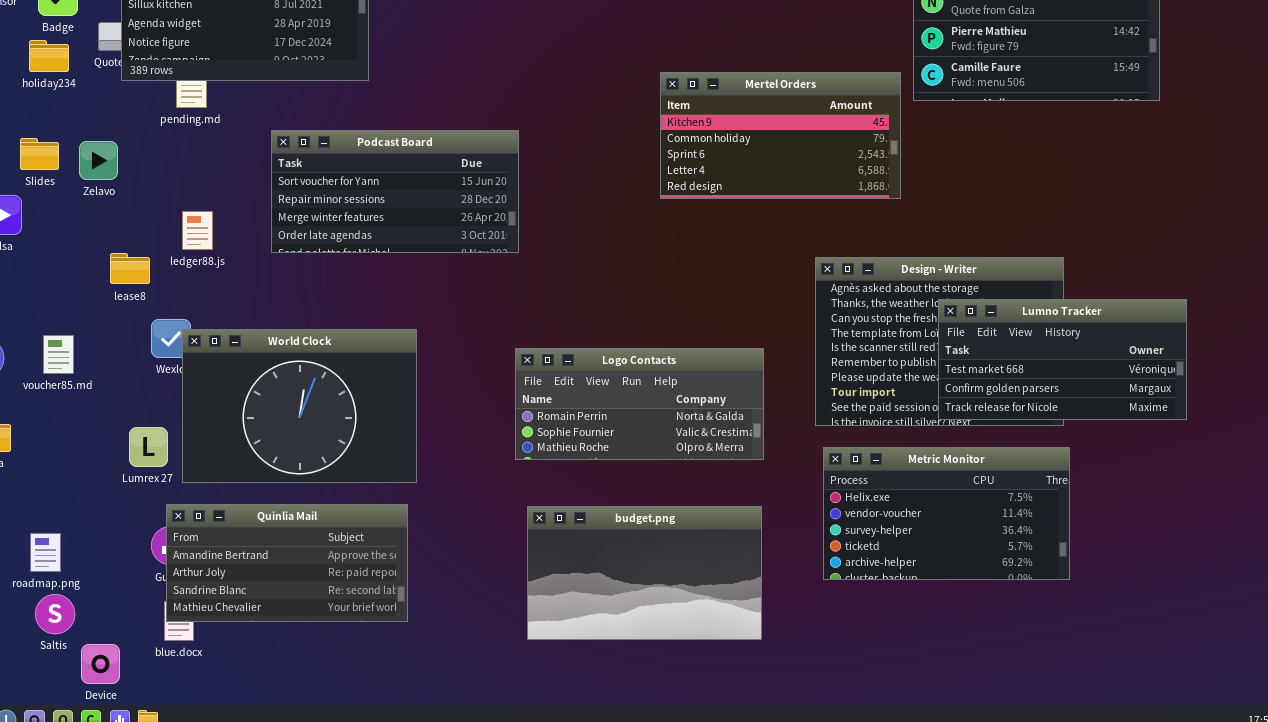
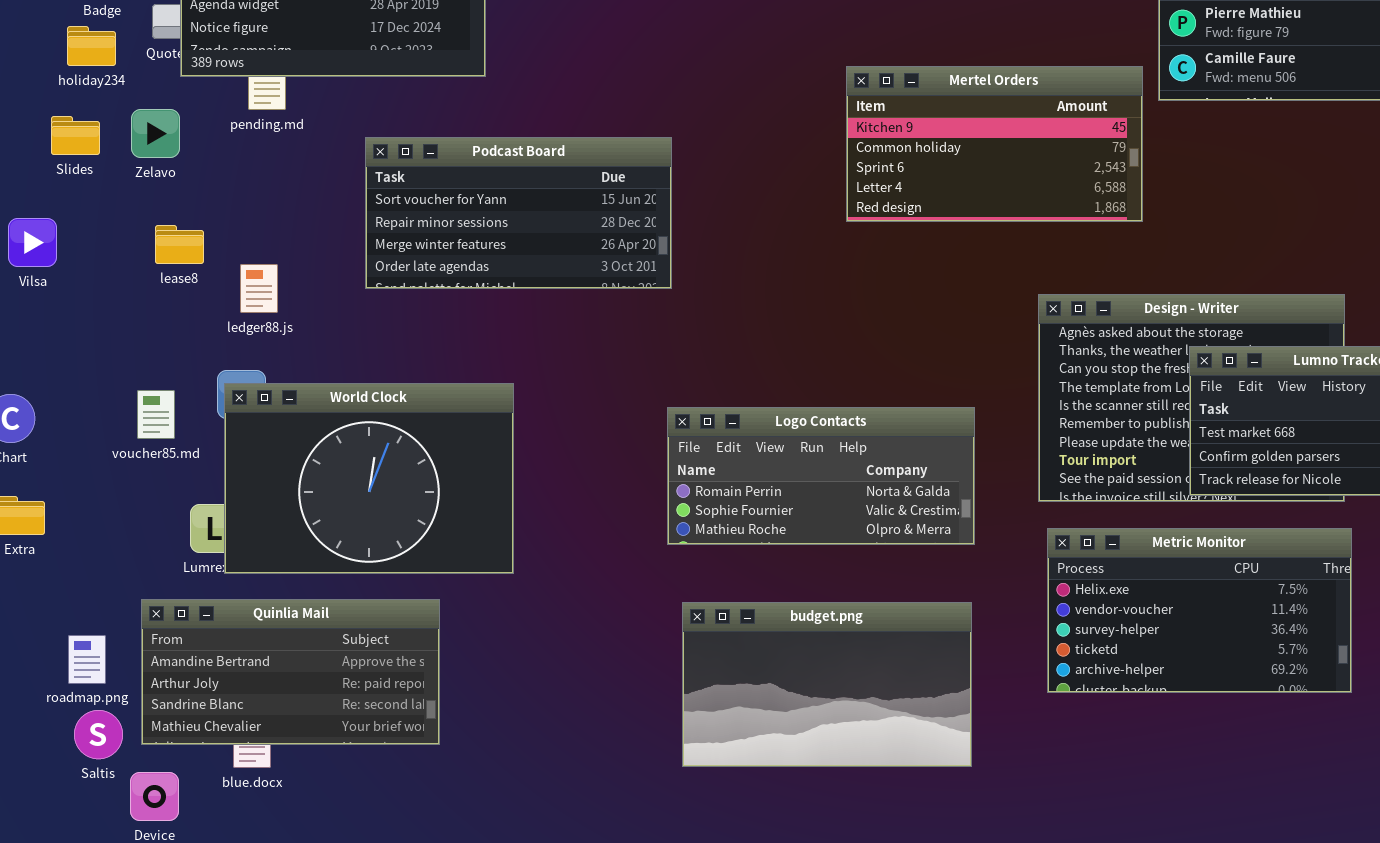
Slides: [20,138,59,170] -> [51,116,100,155], moved
Zelavo: [79,141,118,180] -> [131,109,180,158], moved
ledger88.js: [182,211,213,250] -> [240,264,278,313], moved
lease8: [110,253,150,284] -> [155,225,204,264], moved
World Clock: [182,329,417,483] -> [224,383,514,574], moved
voucher85.md: [43,335,74,374] -> [137,390,175,439], moved
Quinlia Mail: [166,504,408,622] -> [141,599,440,745], moved

